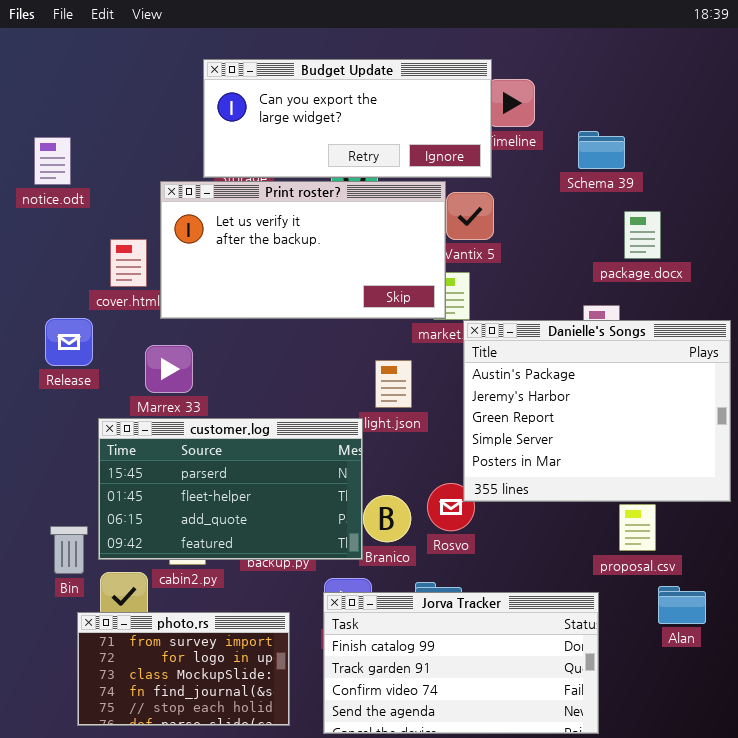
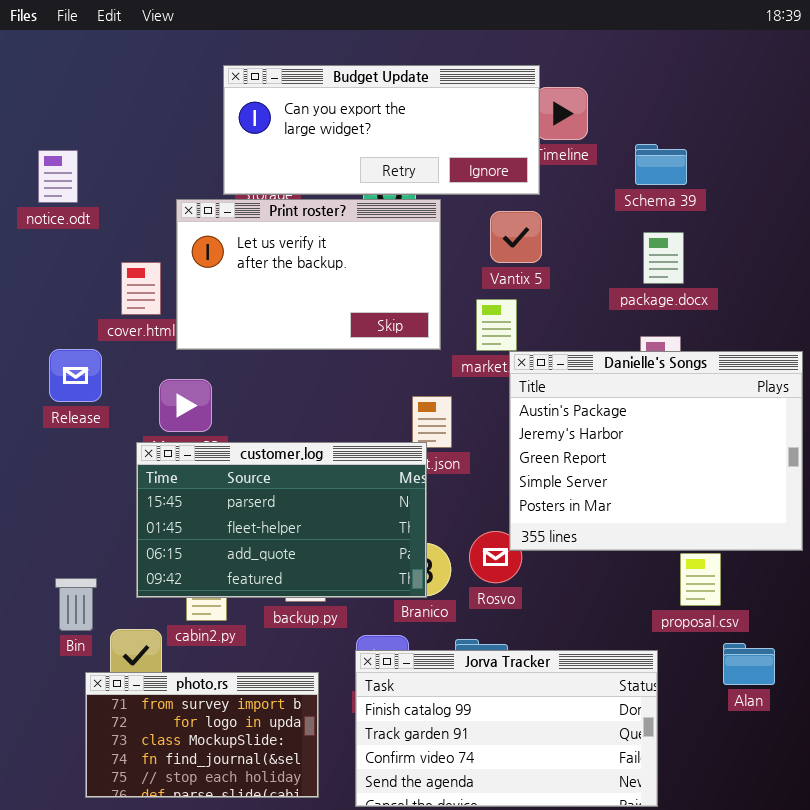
Print roster?: [160,181,446,319] -> [176,199,441,350], resized
package.docx: [624,211,661,259] -> [643,232,684,284], moved
customer.log: [98,418,363,560] -> [136,442,427,598], moved

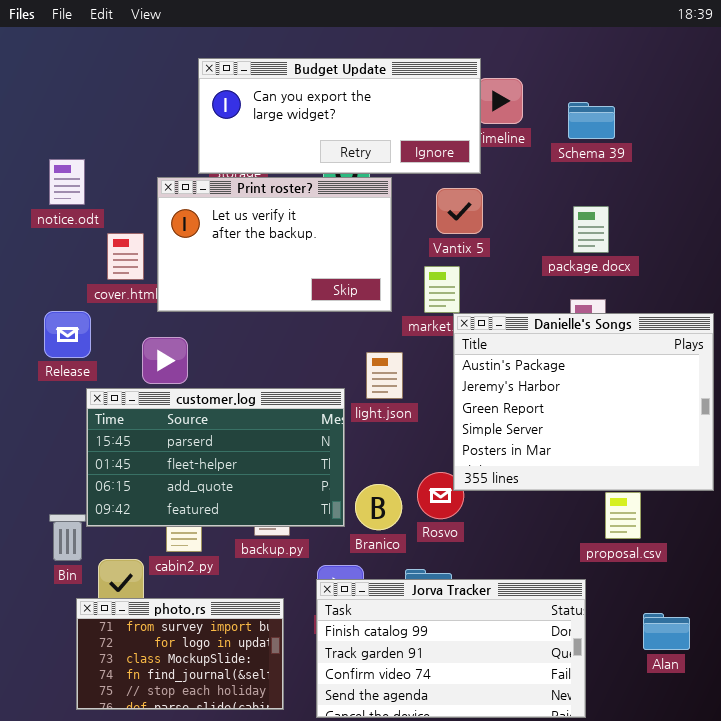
Schema 39: [635,144,687,185] -> [568,102,615,139], moved
notice.odt: [38,150,78,203] -> [49,159,85,205], moved
customer.log: [136,442,427,598] -> [86,388,345,527], moved
Alan: [723,643,775,685] -> [643,613,690,650], moved

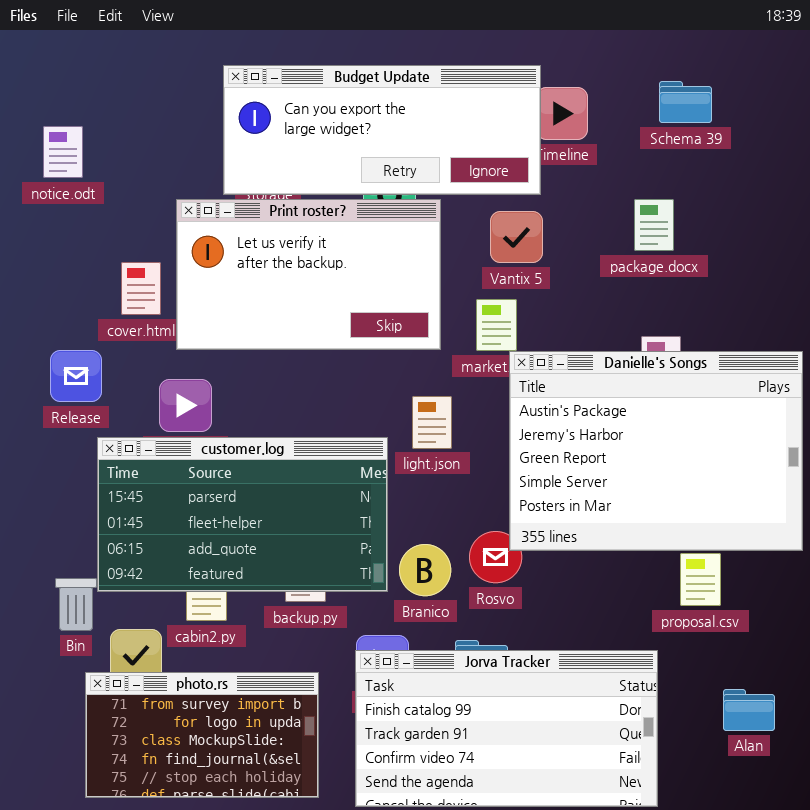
Schema 39: [568,102,615,139] -> [659,81,712,123], moved
notice.odt: [49,159,85,205] -> [43,126,83,178], moved
package.docx: [573,206,609,253] -> [634,199,674,251], moved

